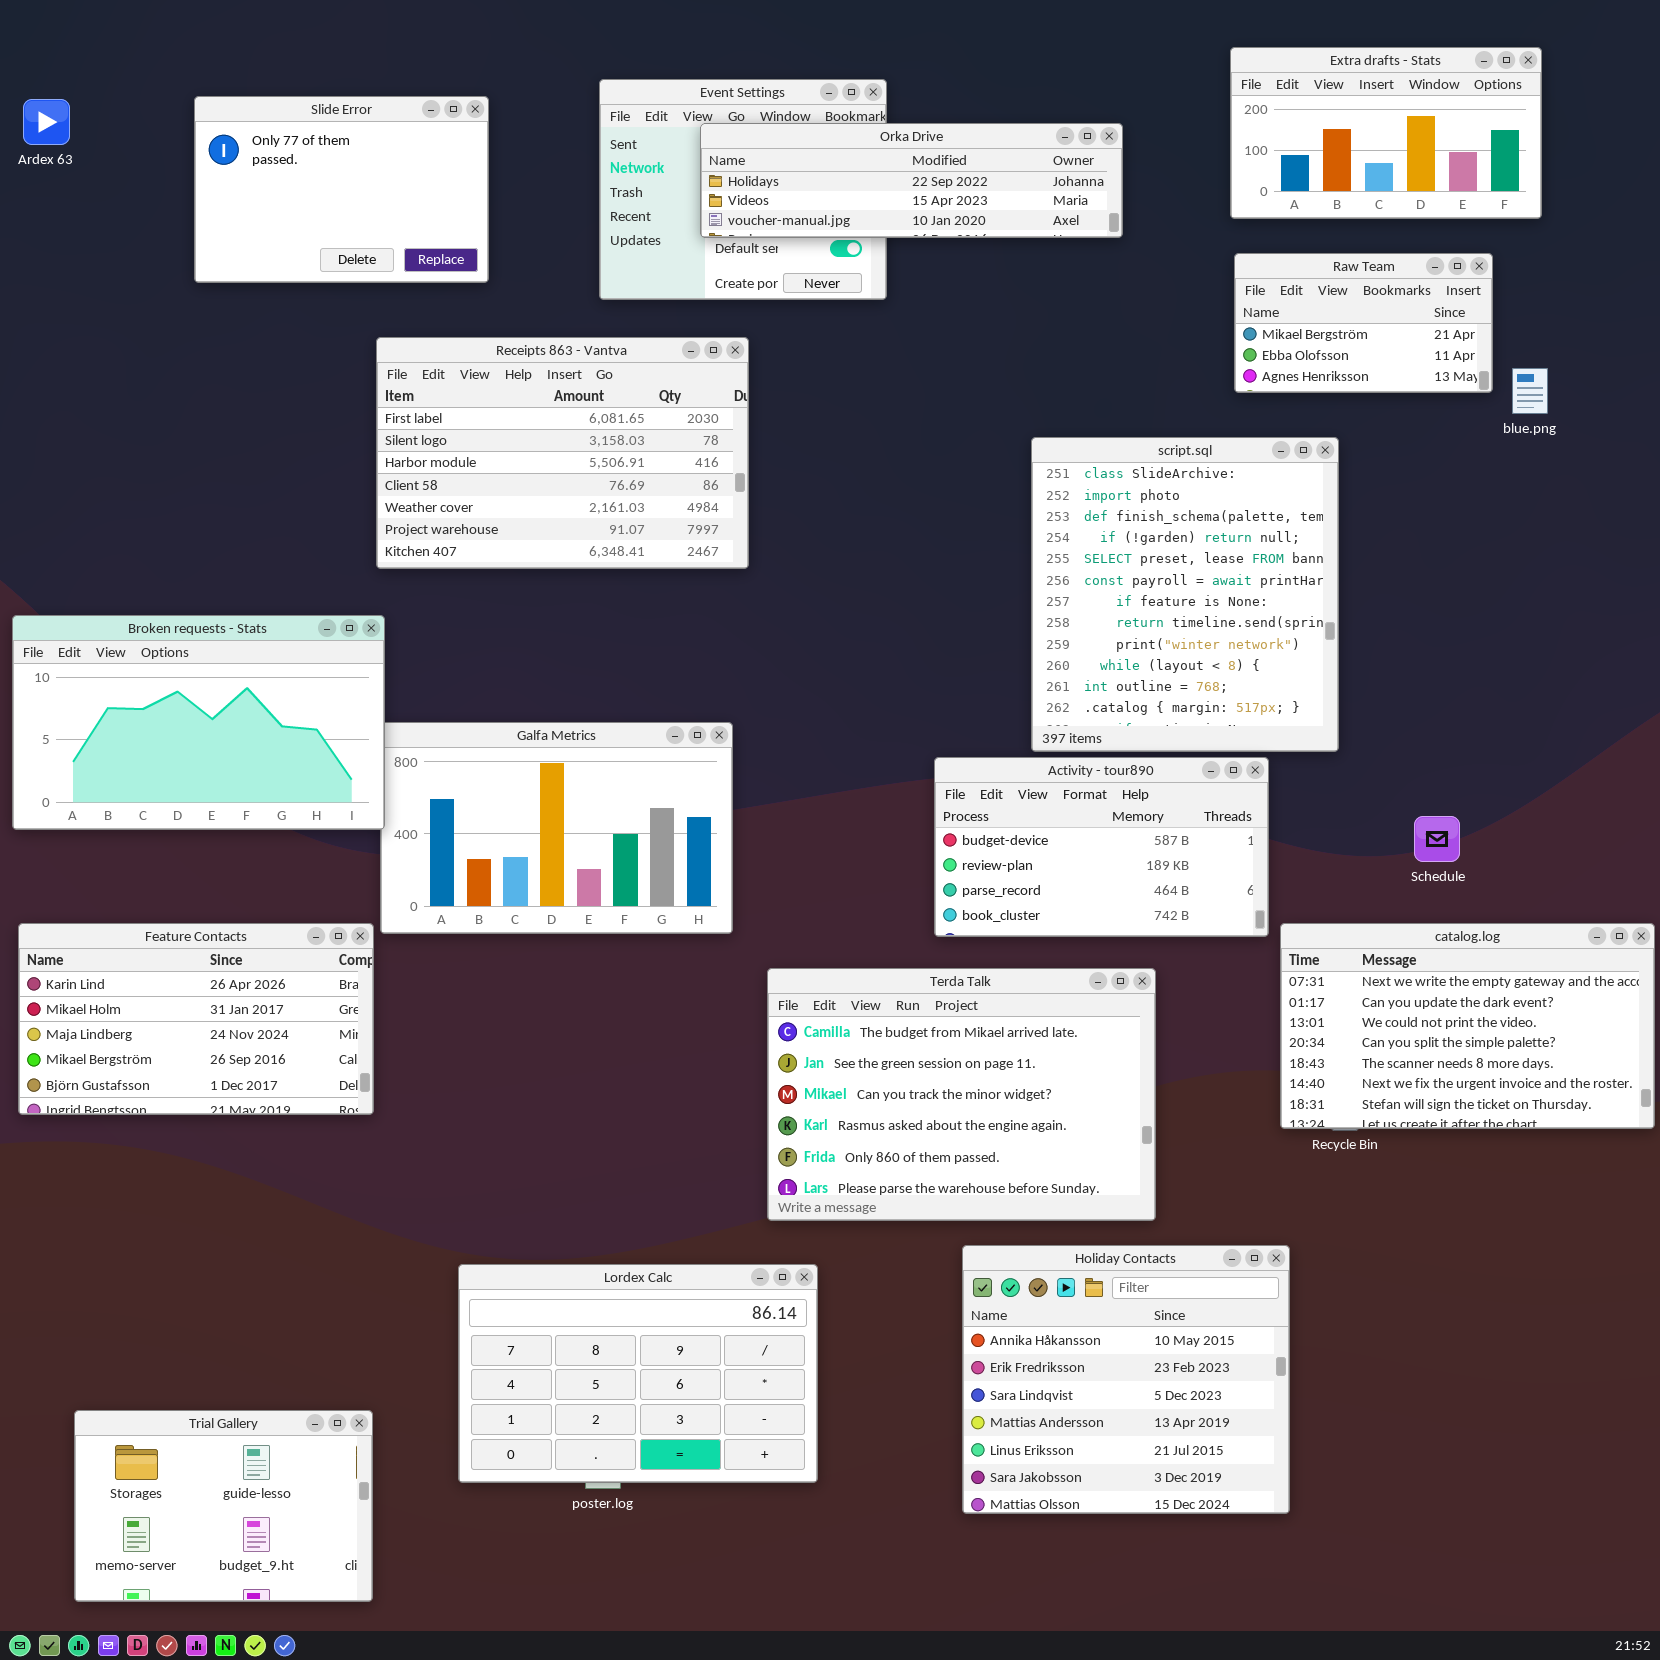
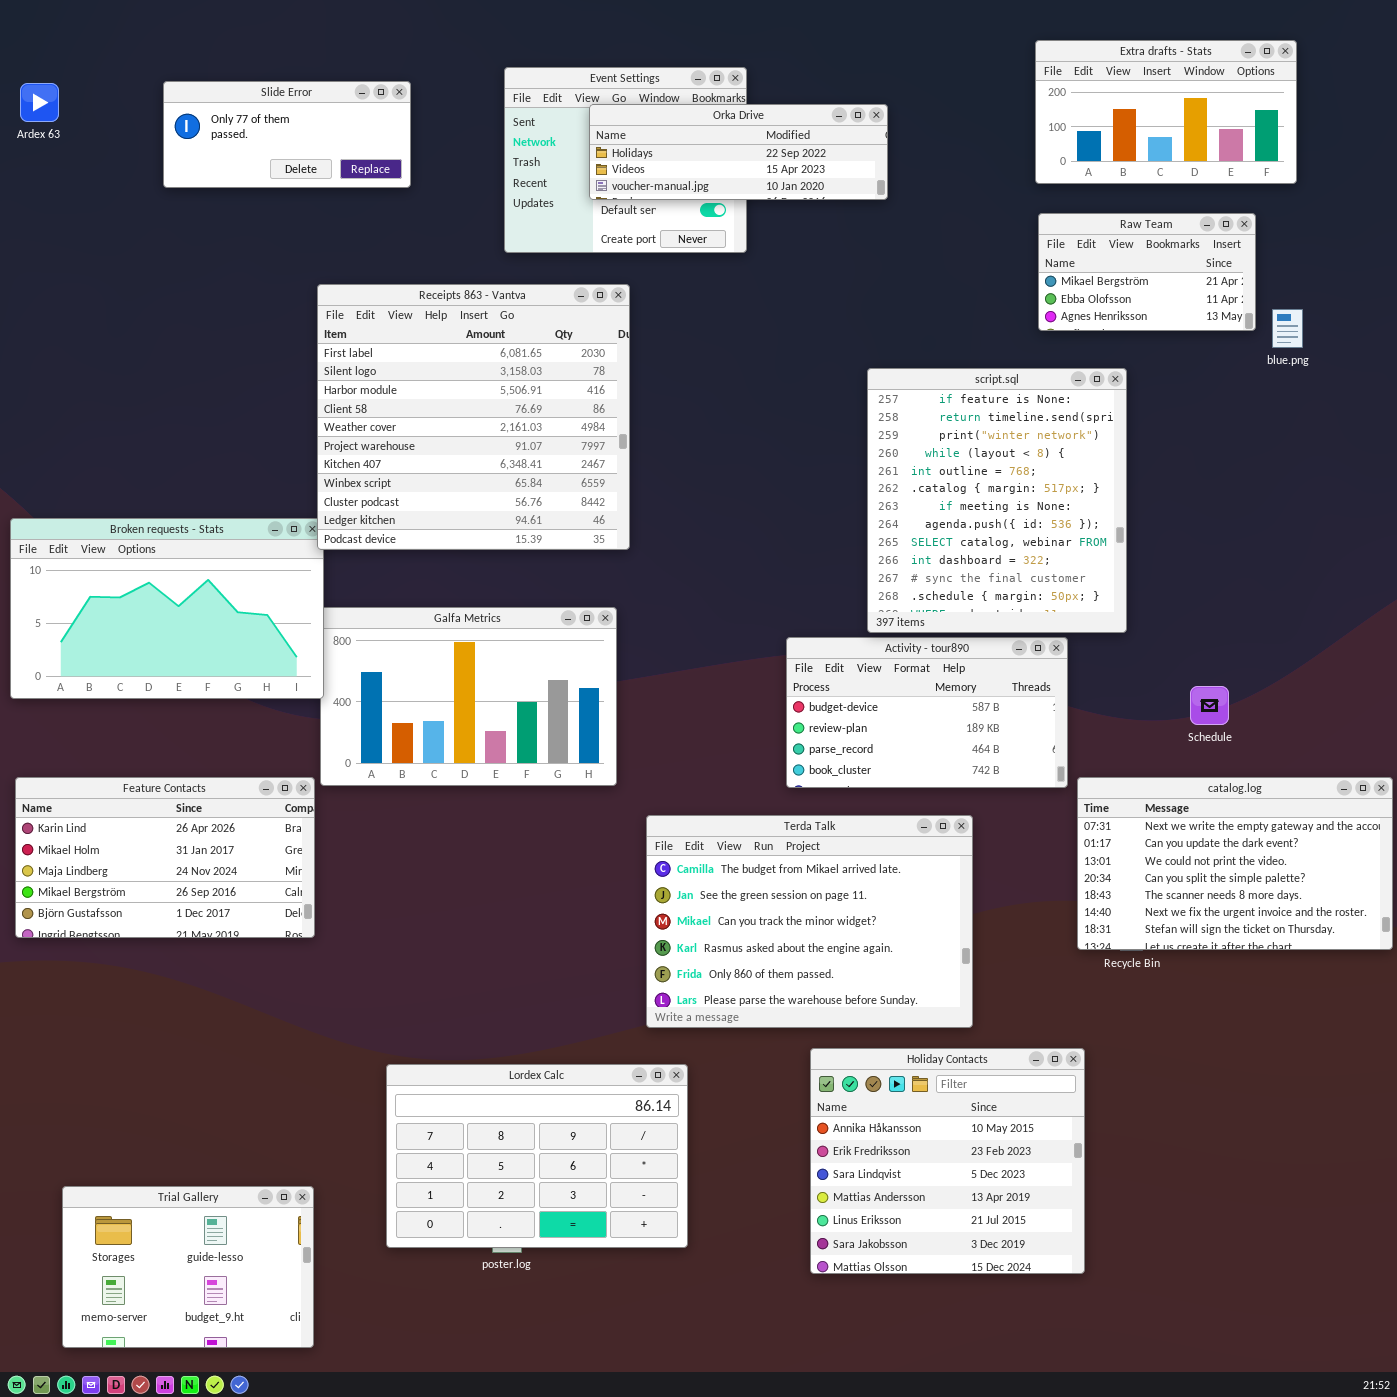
Slide Error: [194,96,489,283] -> [163,81,411,188], resized
Orka Drive: [700,123,1123,238] -> [589,104,888,200], resized
Receipts 863 - Vantva: [376,337,749,569] -> [317,284,630,550], resized
script.sql: [1031,437,1339,752] -> [867,368,1127,633], scrolled down 6 rows

